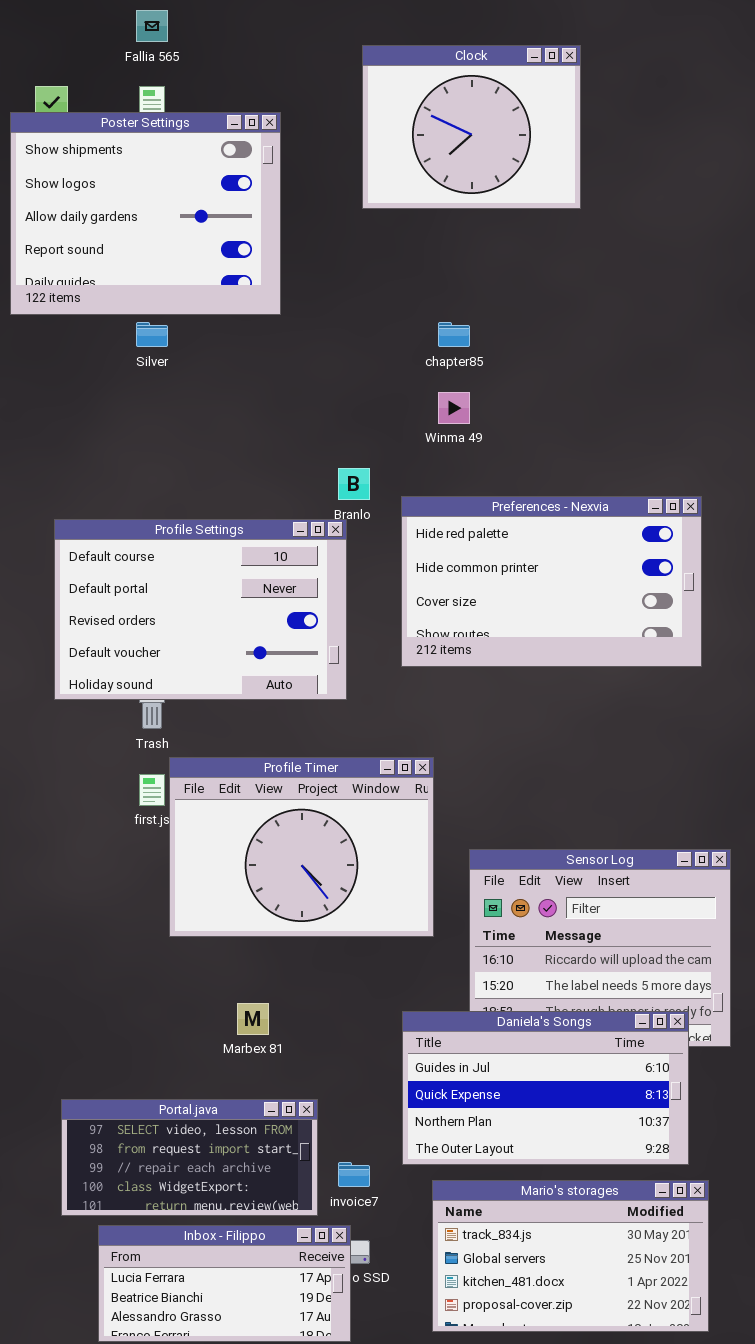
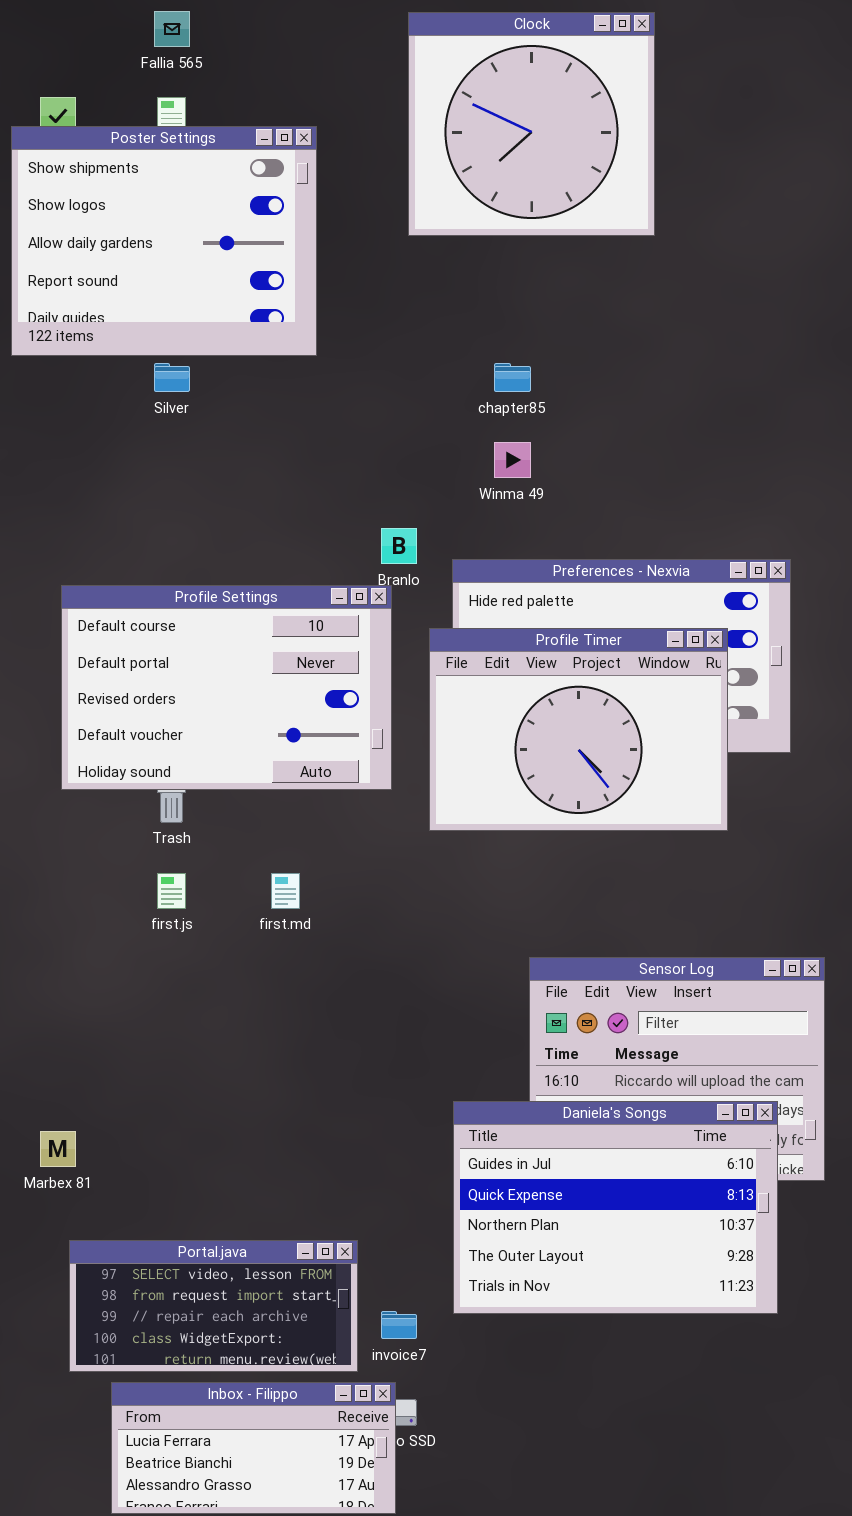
Clock: [362,45,581,209] -> [408,12,655,236], resized
Profile Timer: [169,757,434,937] -> [429,628,728,831], moved
Marbex 81: [237,1003,269,1035] -> [40,1131,76,1167], moved
Daniela's Songs: [402,1011,689,1165] -> [453,1101,778,1314], resized
Mario's storages: [432,1180,709,1332] -> none, closed

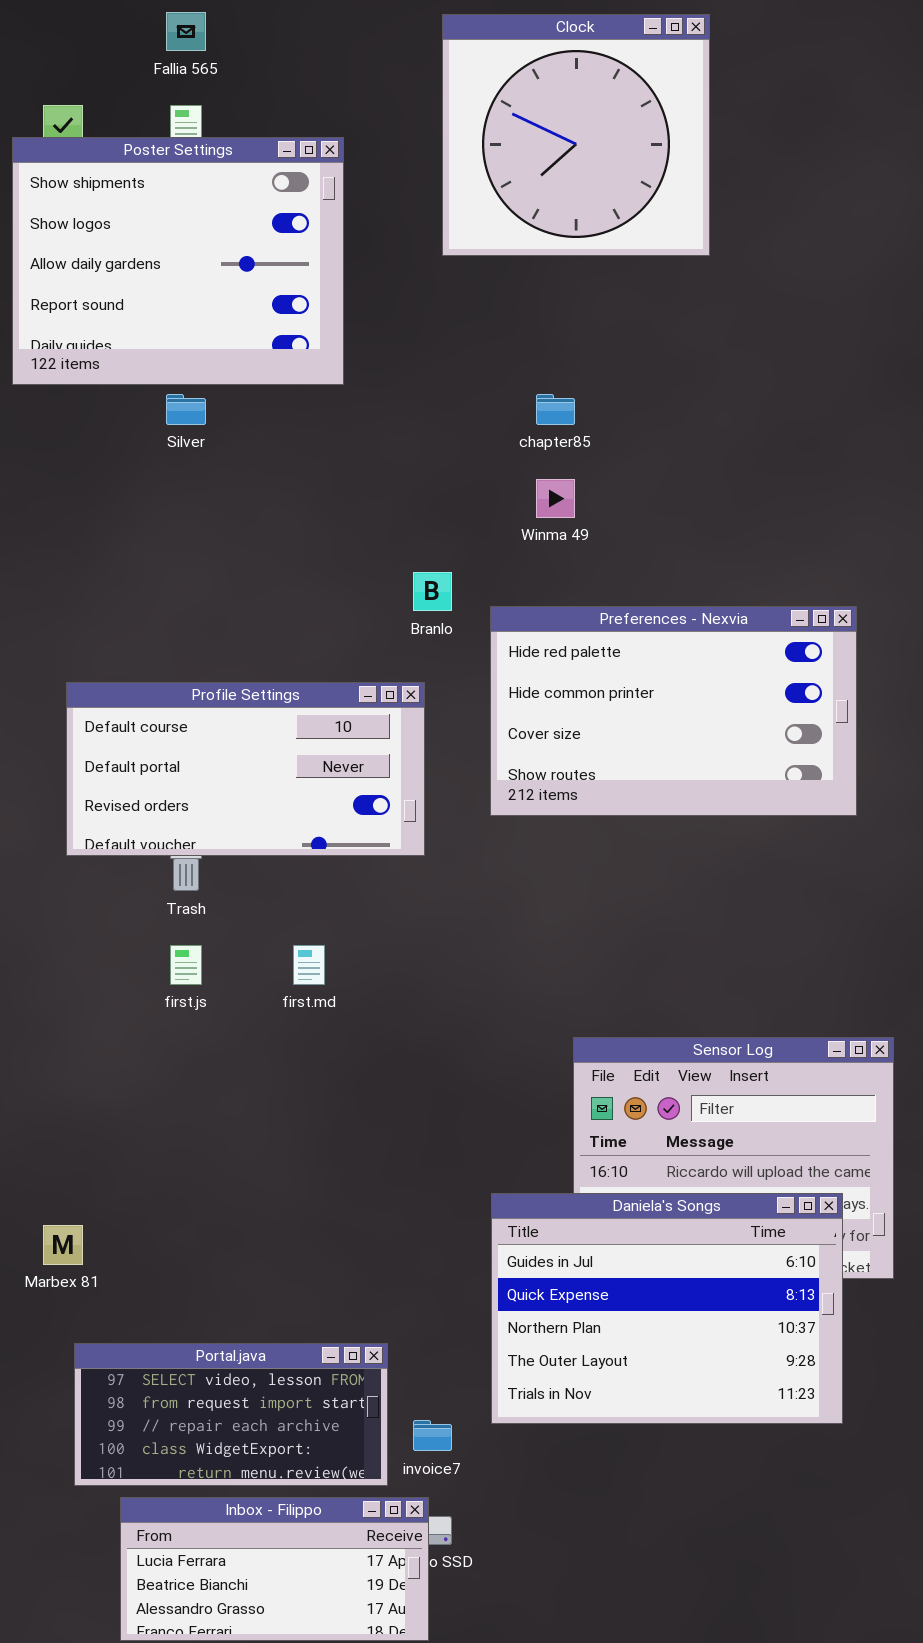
Profile Settings: [61,585,392,790] -> [66,682,425,856], resized
Profile Timer: [429,628,728,831] -> none, closed

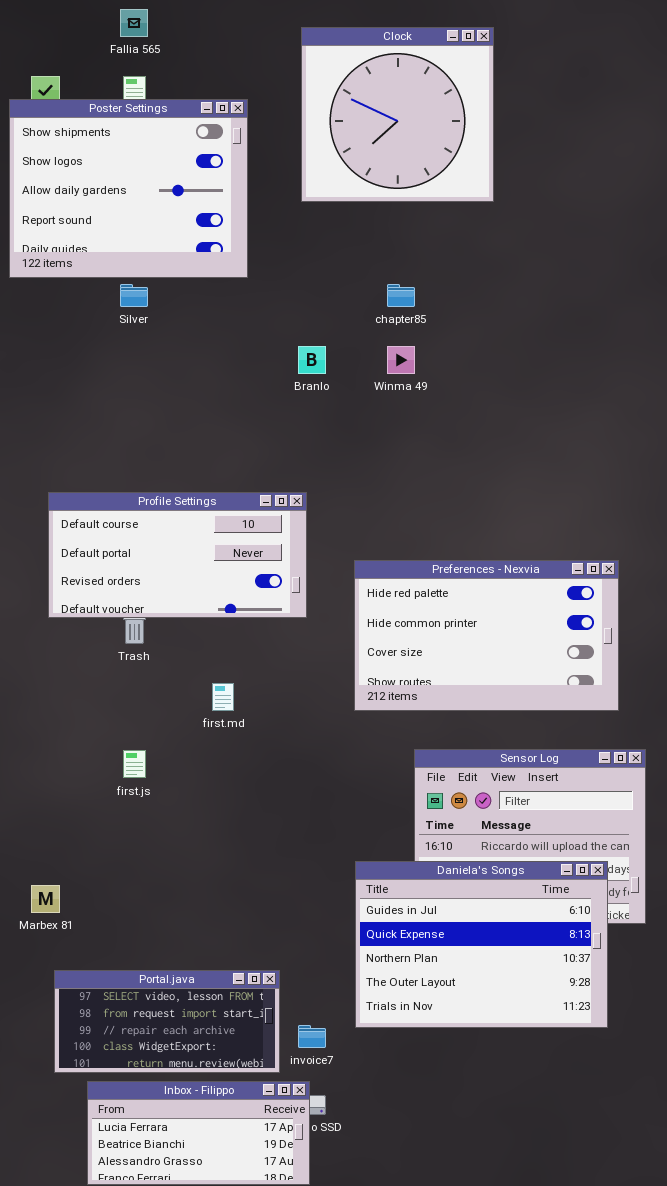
Clock: [442,14,710,256] -> [301,27,494,202], moved
Branlo: [413,572,452,611] -> [298,346,326,374], moved
Preferences - Nexvia: [490,606,857,816] -> [354,560,619,711], moved
first.js: [170,945,202,985] -> [123,750,146,778], moved

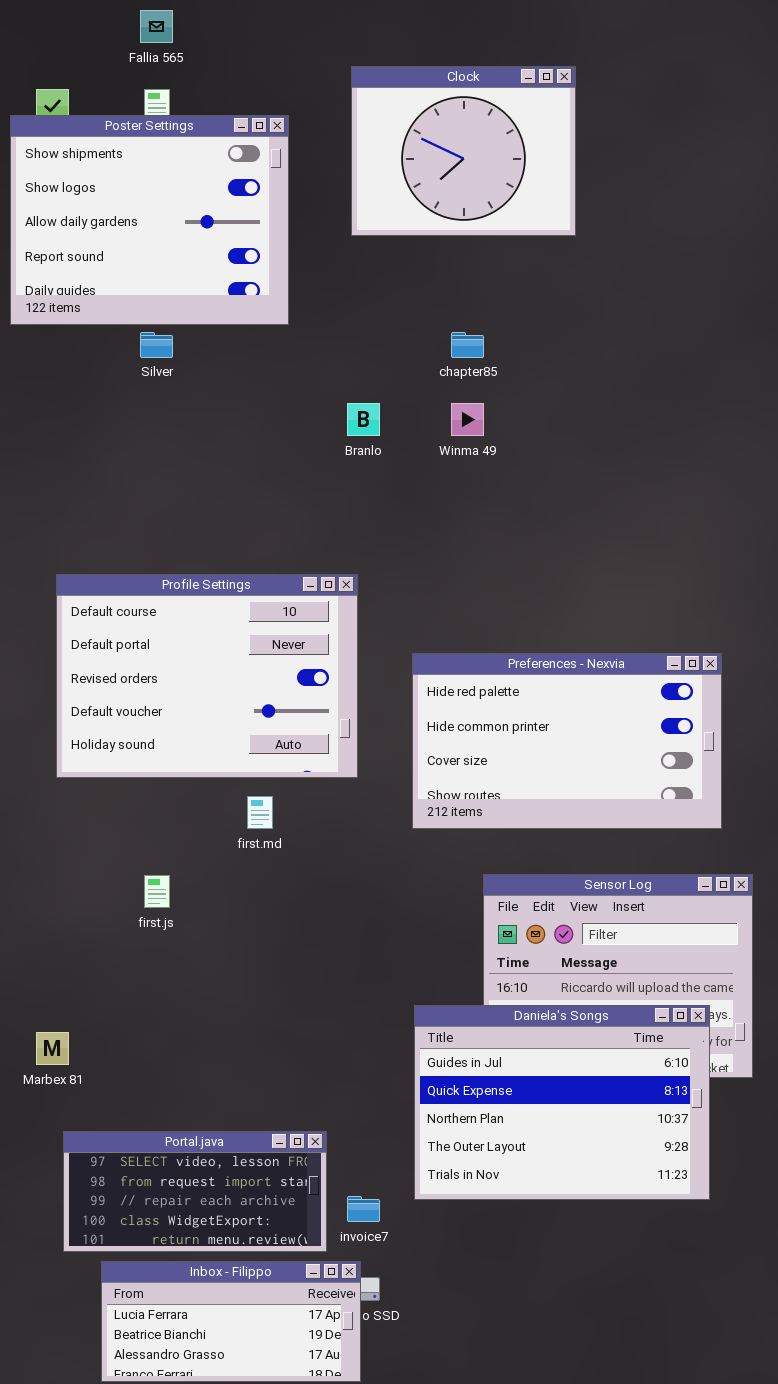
Clock: [301,27,494,202] -> [351,66,576,236], resized
Profile Settings: [48,492,307,618] -> [56,574,358,778], resized

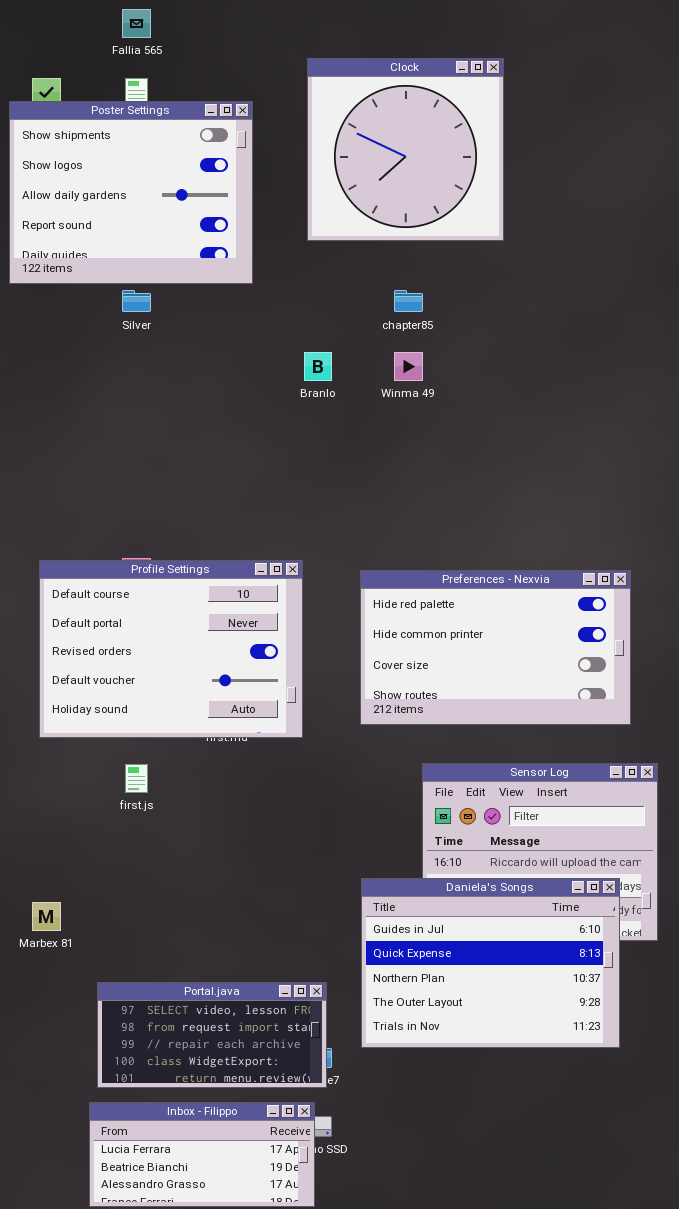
Clock: [351,66,576,236] -> [307,58,504,241], resized
Profile Settings: [56,574,358,778] -> [39,560,303,738], moved
Portal.java: [63,1131,327,1252] -> [97,982,327,1088], moved

